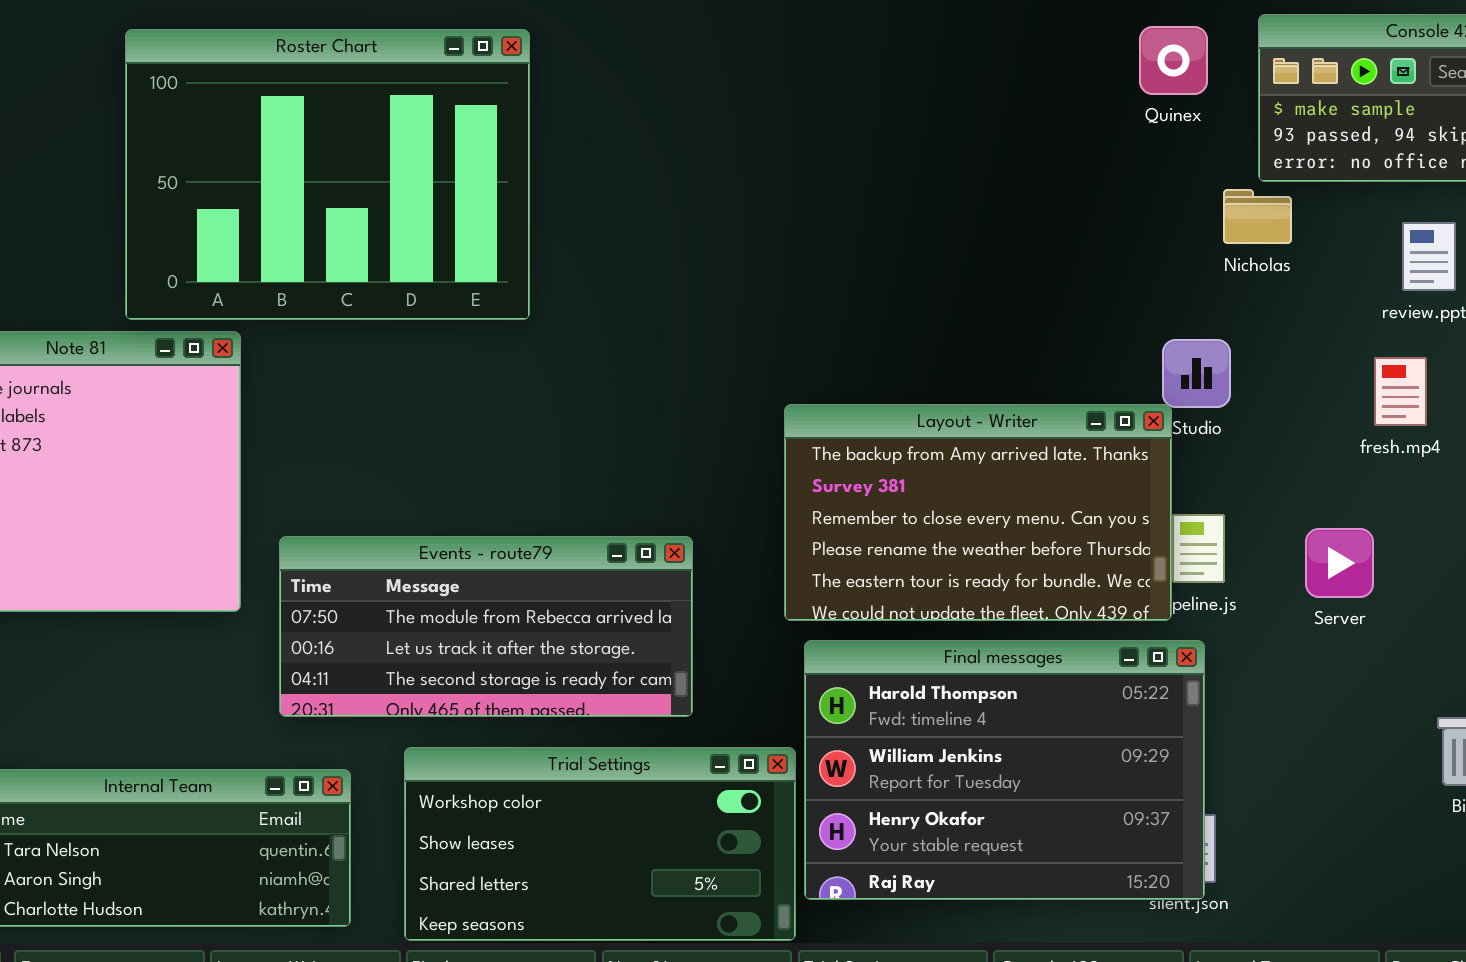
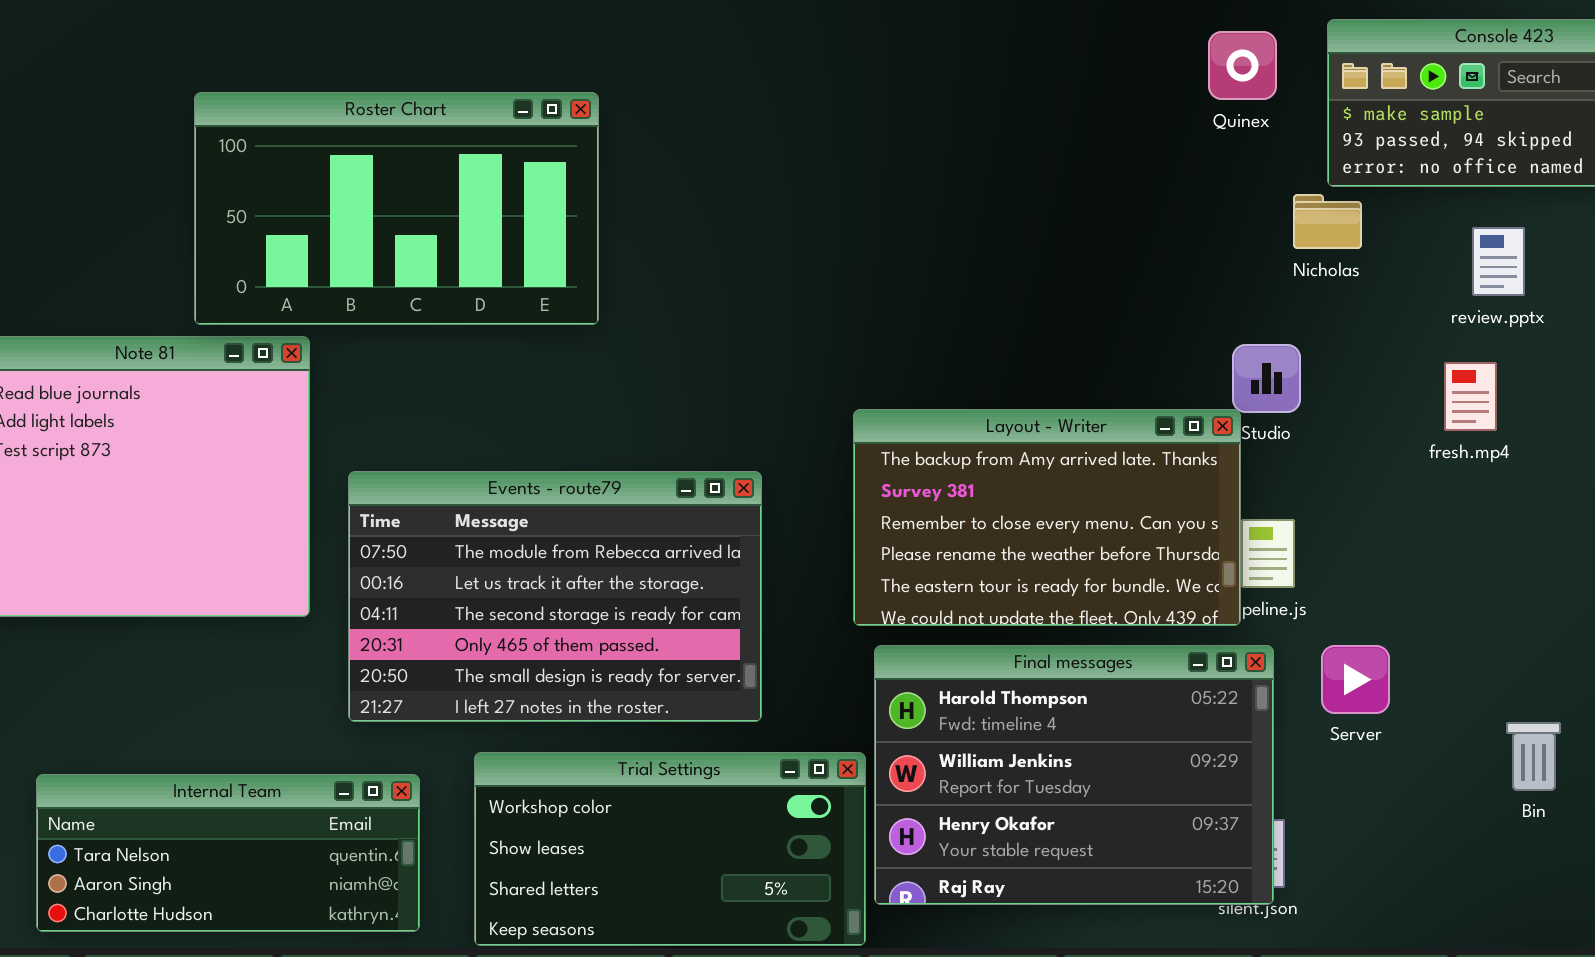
Roster Chart: [125,29,530,320] -> [194,92,599,325], resized
Server: [1305,528,1374,598] -> [1321,645,1390,714], moved
Events - route79: [279,536,693,717] -> [348,471,762,722], resized

